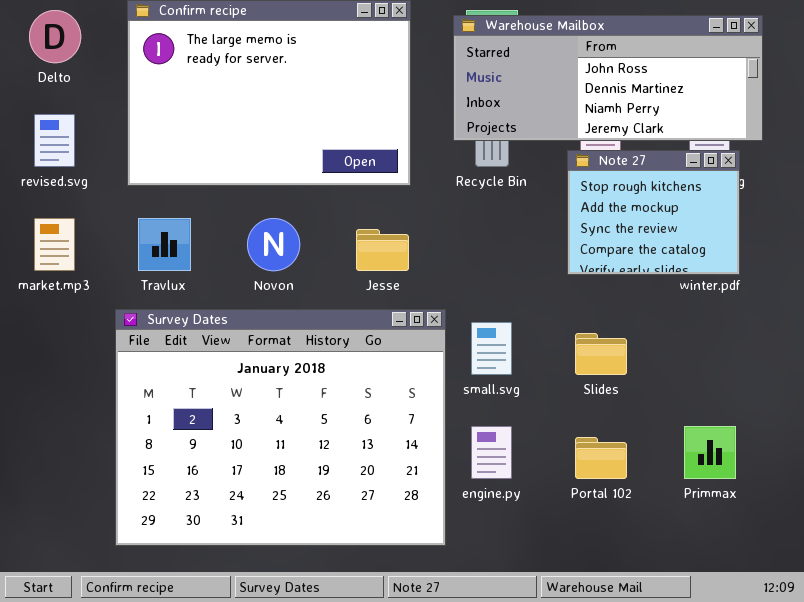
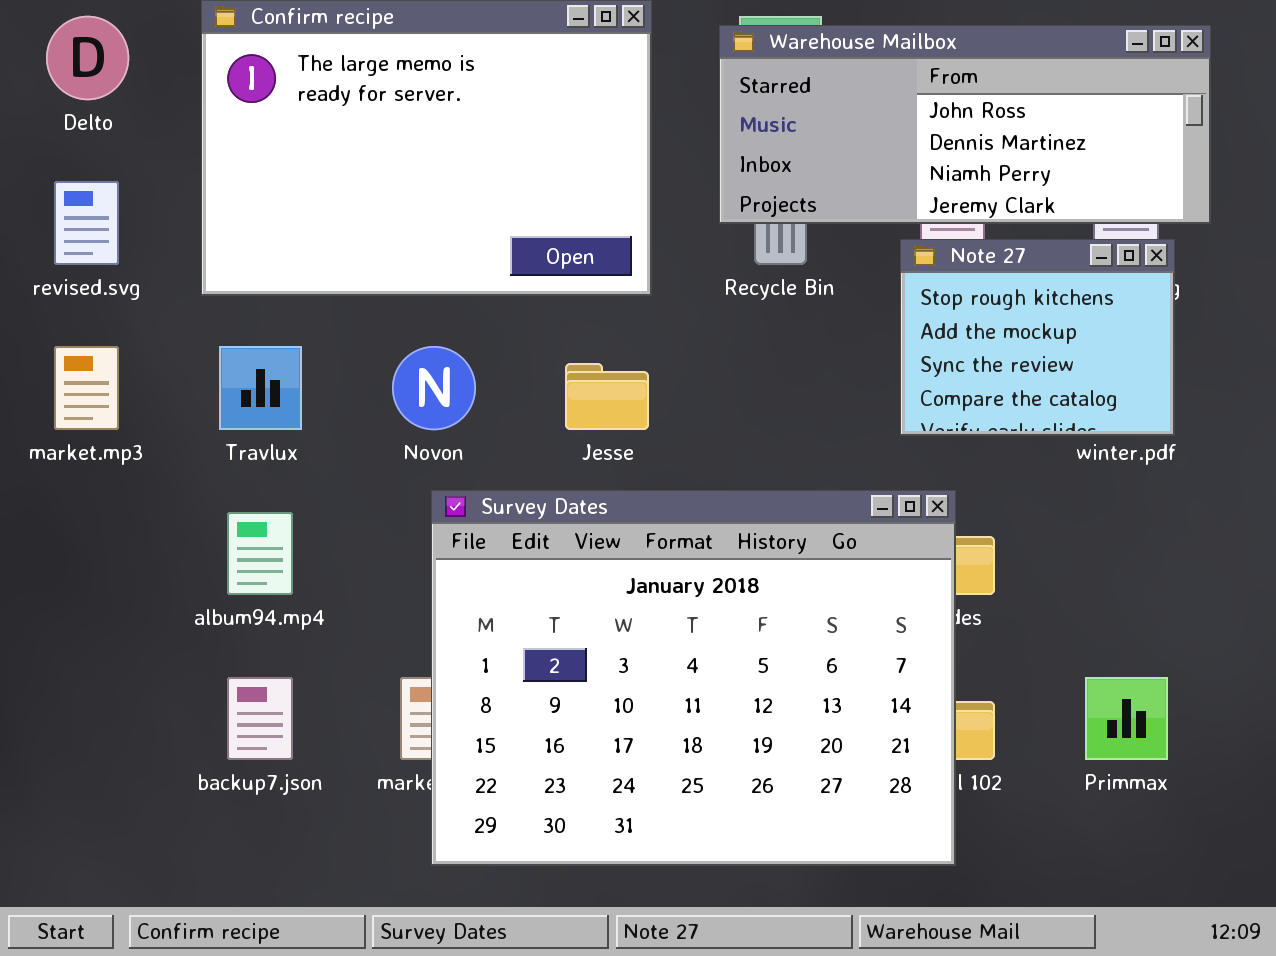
Survey Dates: [115,309,446,546] -> [431,490,956,866], moved

